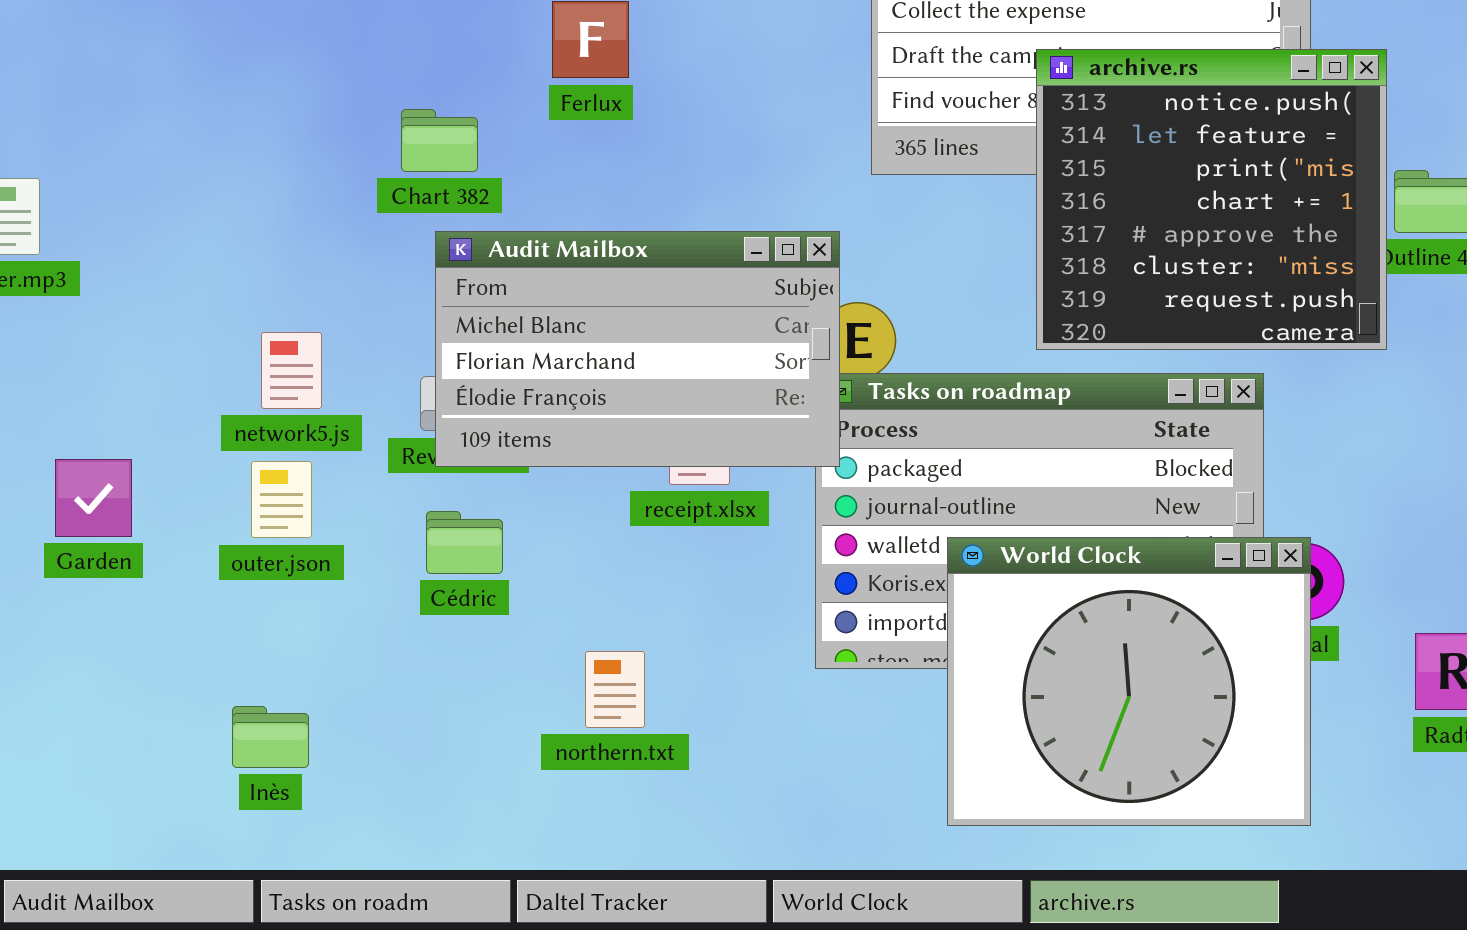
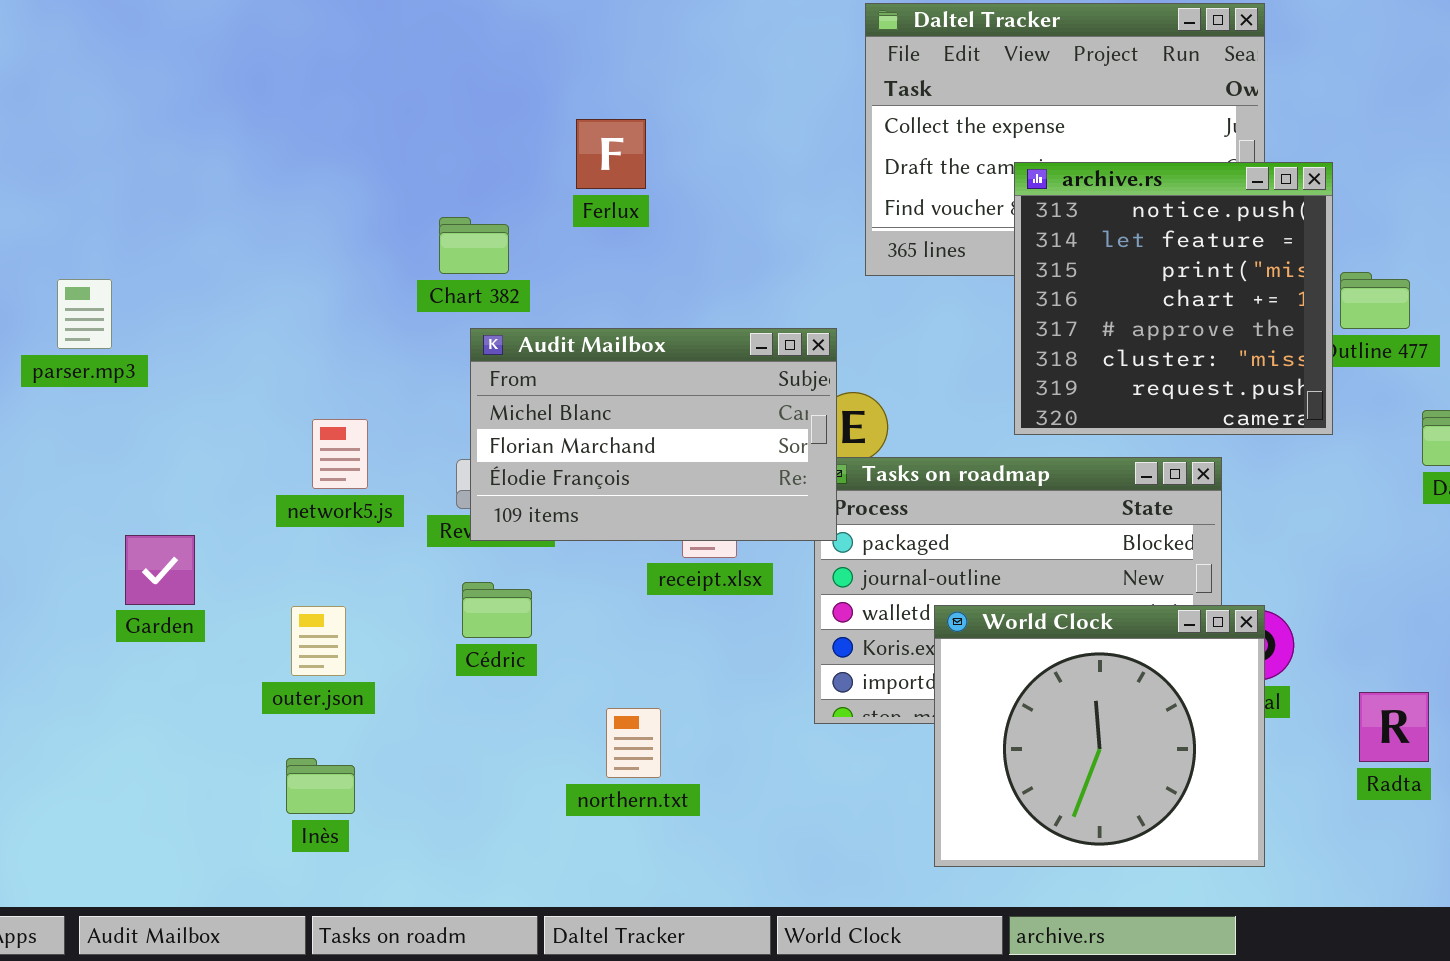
outer.json: [251,461,312,538] -> [291,606,346,676], moved

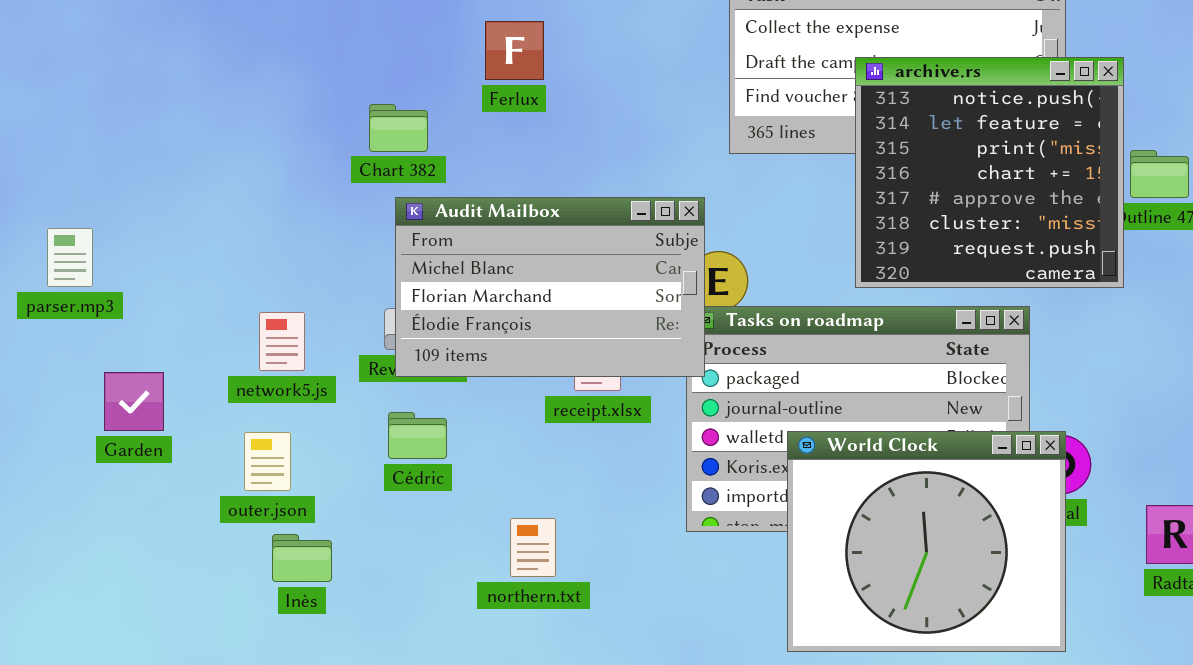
parser.mp3: [57,279,112,349] -> [47,228,93,287], moved
network5.js: [312,419,368,489] -> [259,312,305,371], moved
Inès: [286,758,355,814] -> [272,534,332,582], moved

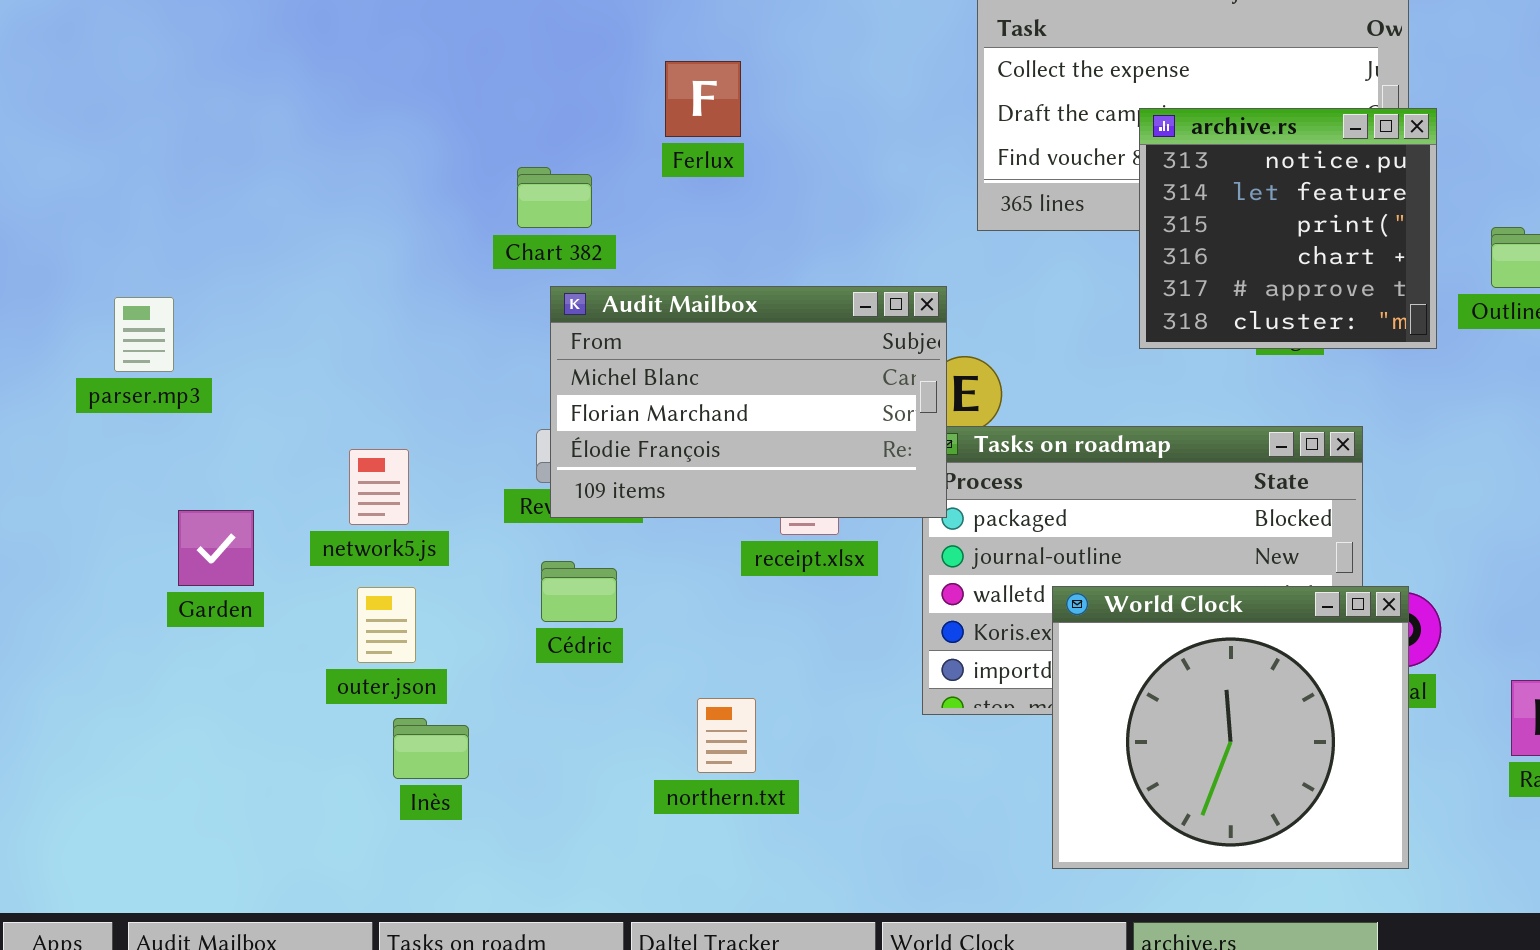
archive.rs: [855,57,1124,288] -> [1139,108,1437,349], resized
parser.mp3: [47,228,93,287] -> [114,297,174,372], moved
network5.js: [259,312,305,371] -> [349,449,409,525], moved

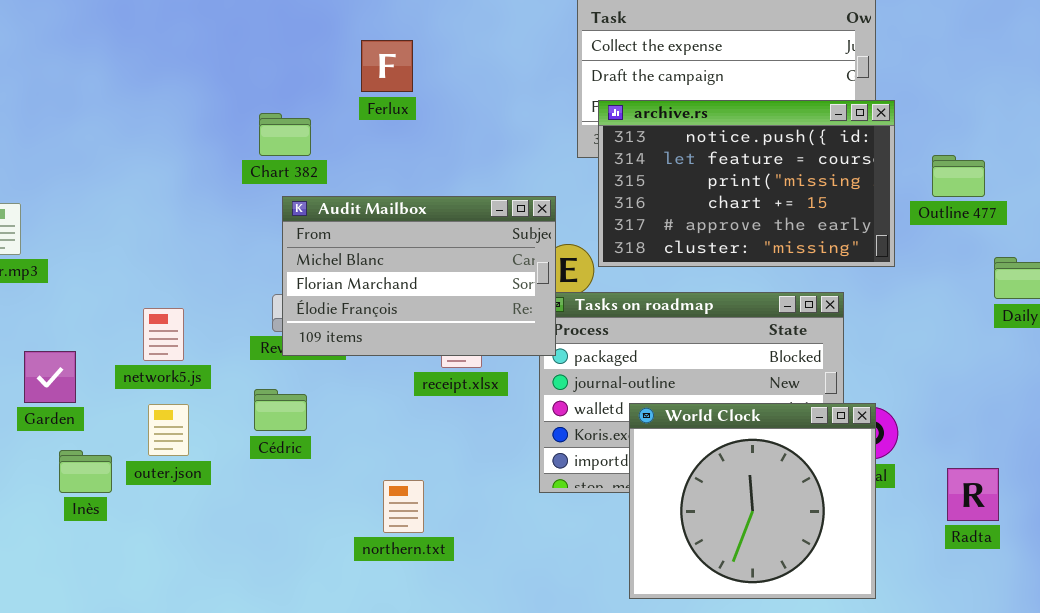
archive.rs: [1139,108,1437,349] -> [598,100,895,267], moved, resized
Cédric: [541,561,617,622] -> [254,389,307,431], moved
Inès: [393,718,469,779] -> [59,450,112,493], moved

